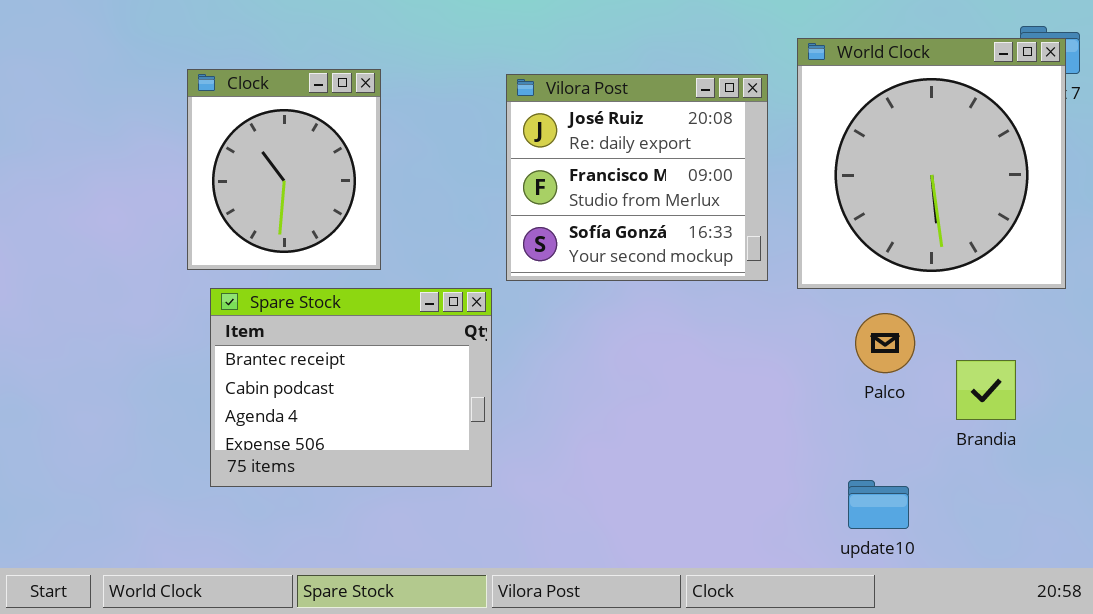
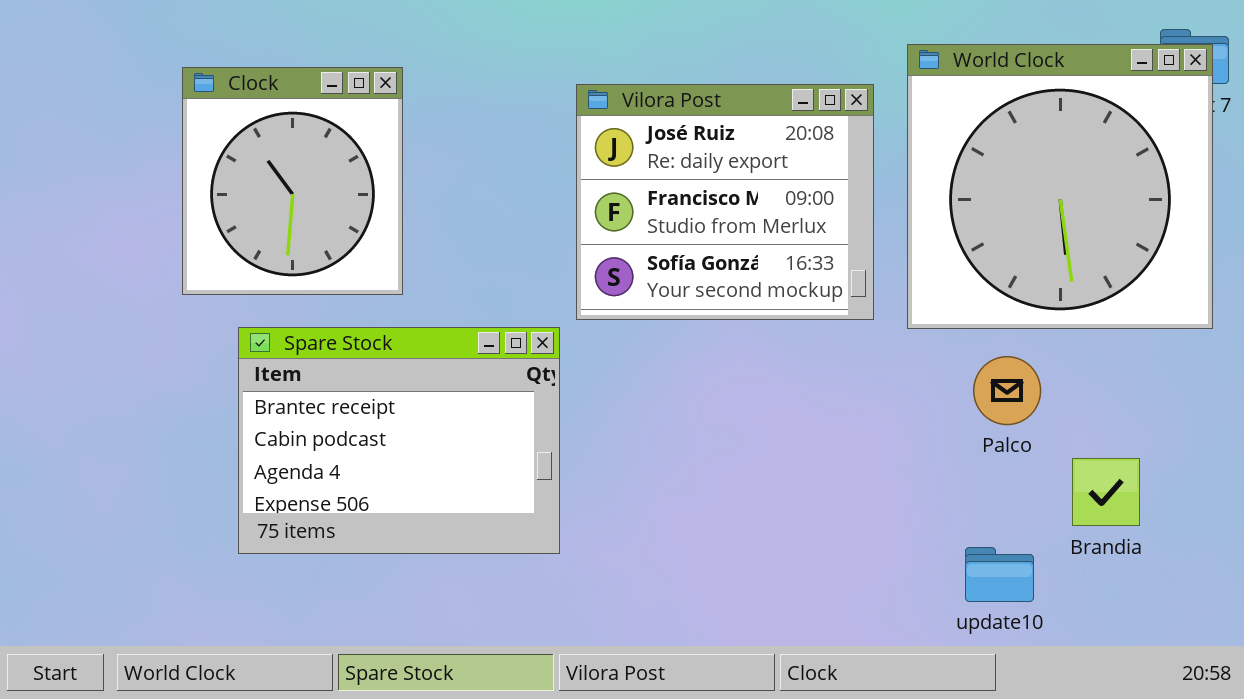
Clock: [187,69,381,270] -> [182,67,403,295], moved
Brandia: [956,360,1016,420] -> [1072,458,1140,526], moved

